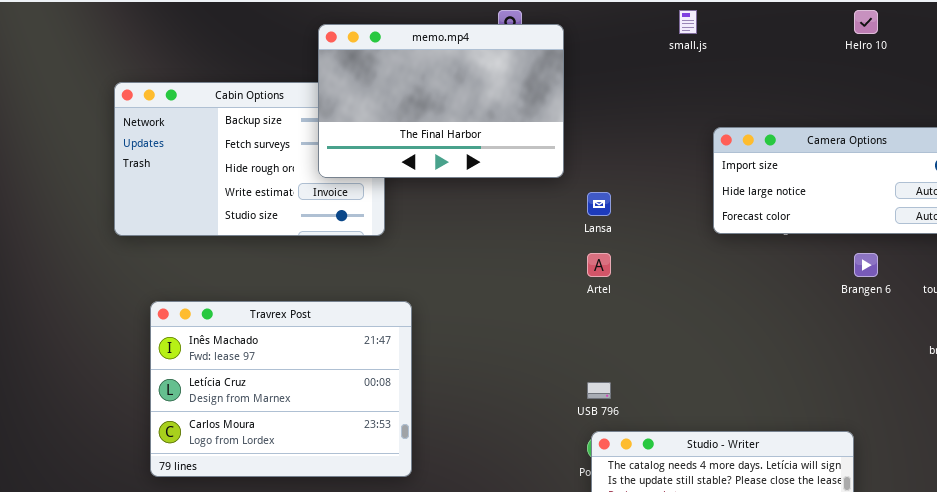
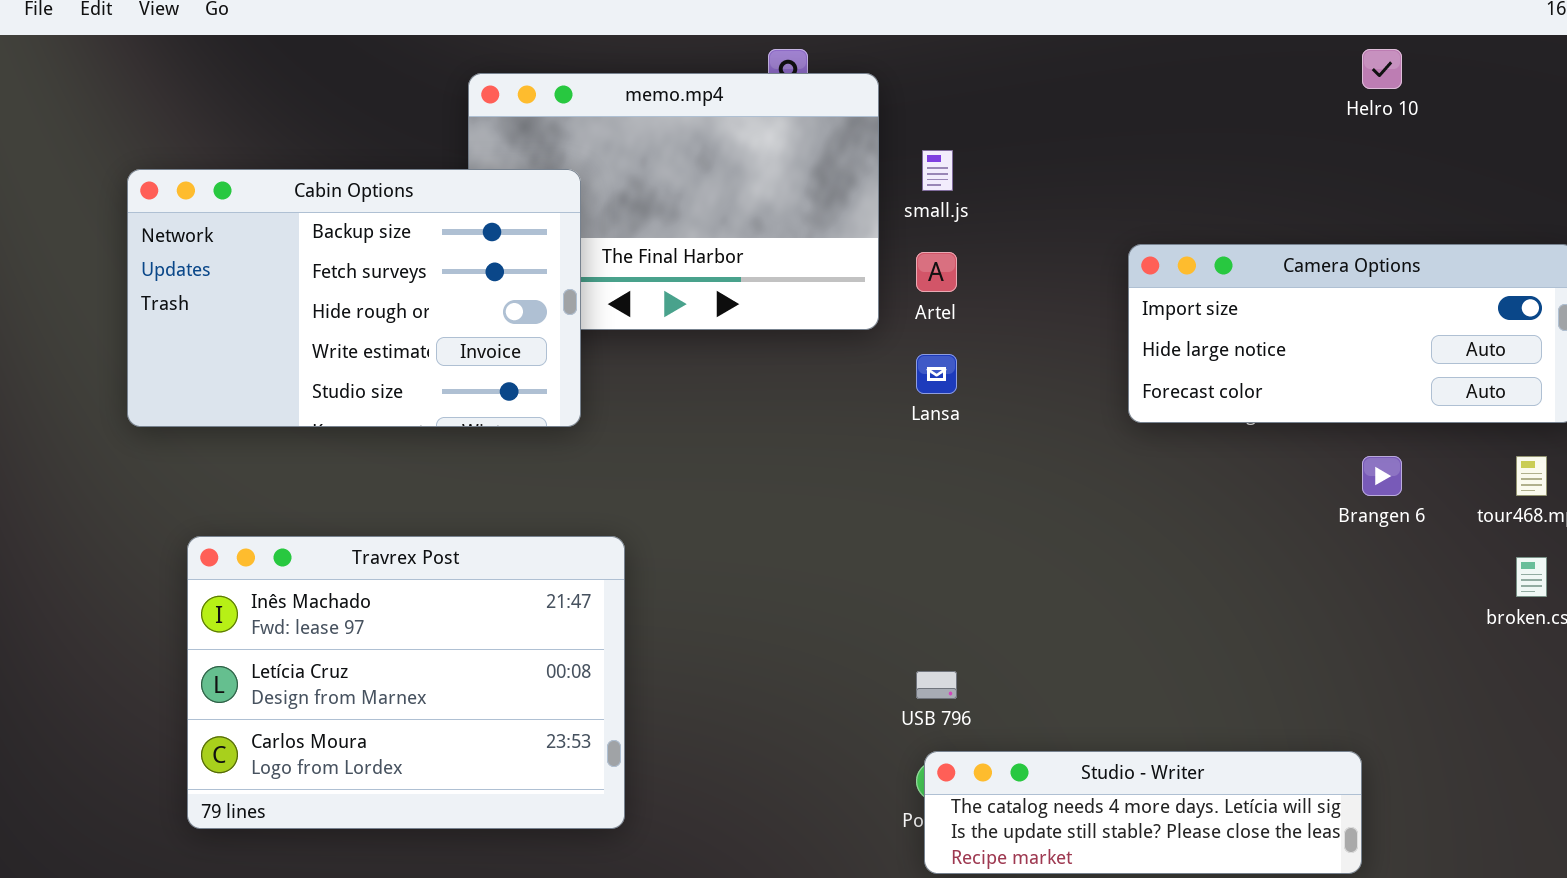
small.js: [679,10,697,34] -> [922,150,953,191], moved
Cabin Options: [114,82,385,236] -> [127,169,581,427], raised
Artel: [587,253,611,277] -> [916,252,957,292], moved

